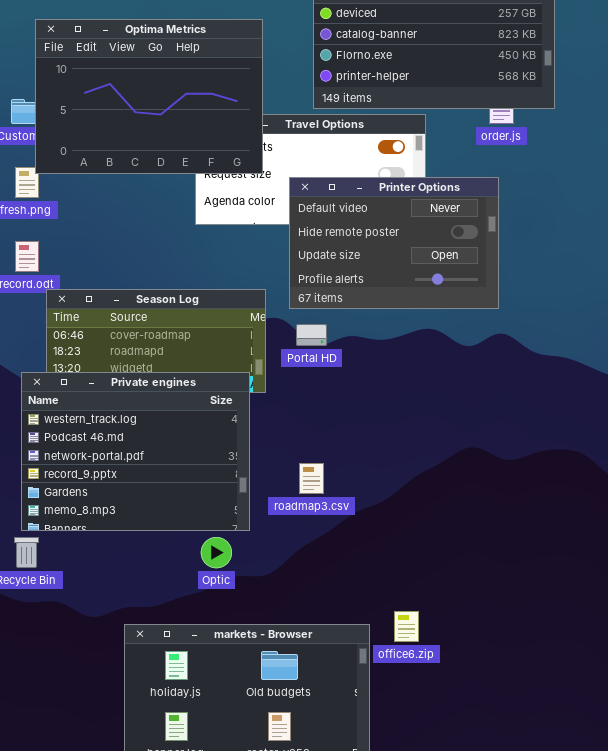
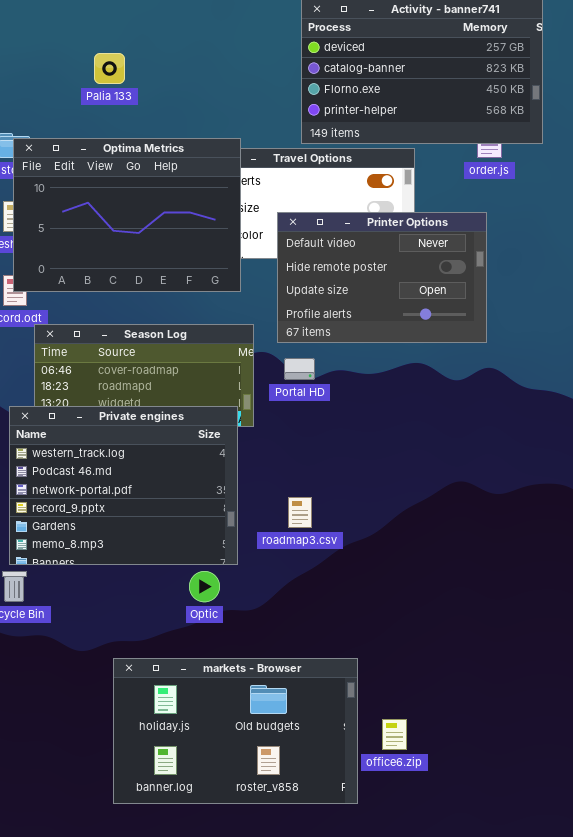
Optima Metrics: [35,19,263,174] -> [13,138,241,292], moved
office6.zip: [394,611,419,642] -> [382,719,407,750], moved

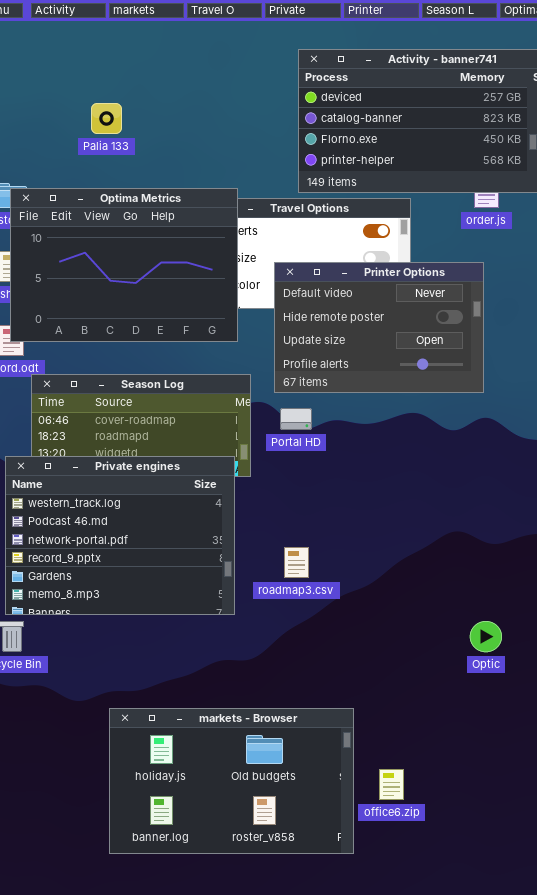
Optic: [189,571,220,602] -> [470,621,502,652], moved

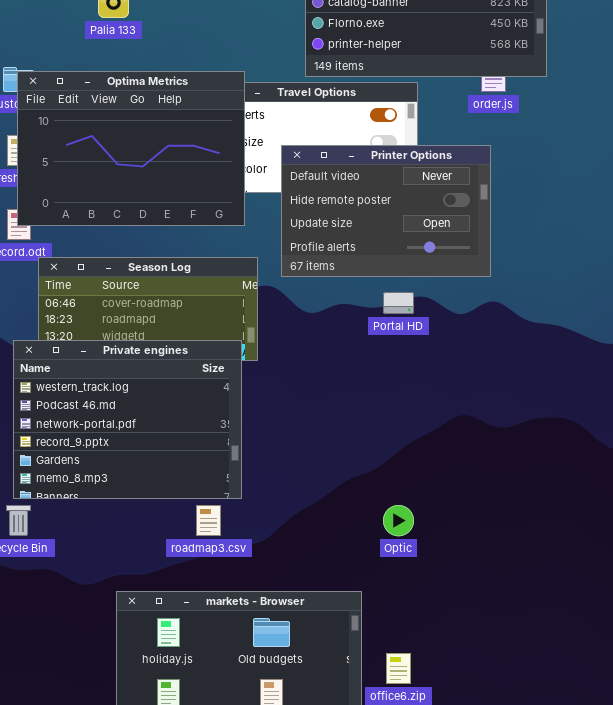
Portal HD: [280,408,312,430] -> [383,292,414,314], moved
roadmap3.csv: [284,547,309,578] -> [196,505,221,536], moved
Optic: [470,621,502,652] -> [383,505,414,536], moved

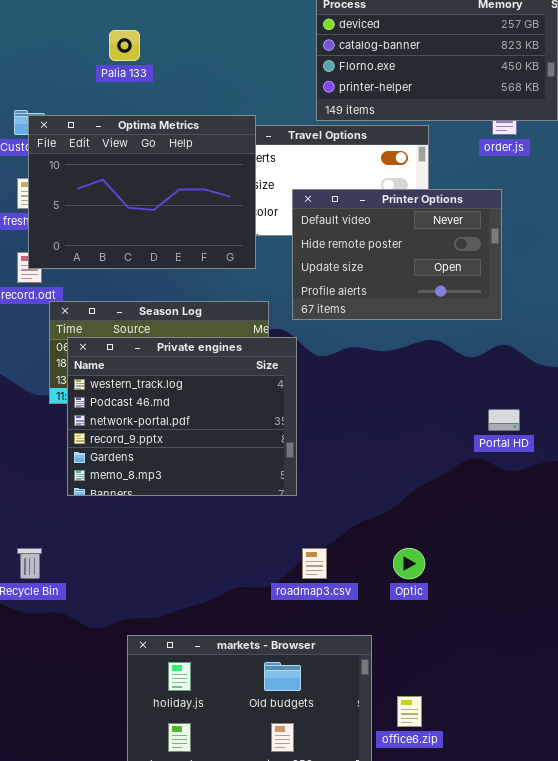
Portal HD: [383,292,414,314] -> [488,409,520,431], moved
Private engines: [13,340,242,499] -> [67,337,297,496], moved
roadmap3.csv: [196,505,221,536] -> [302,548,327,579], moved

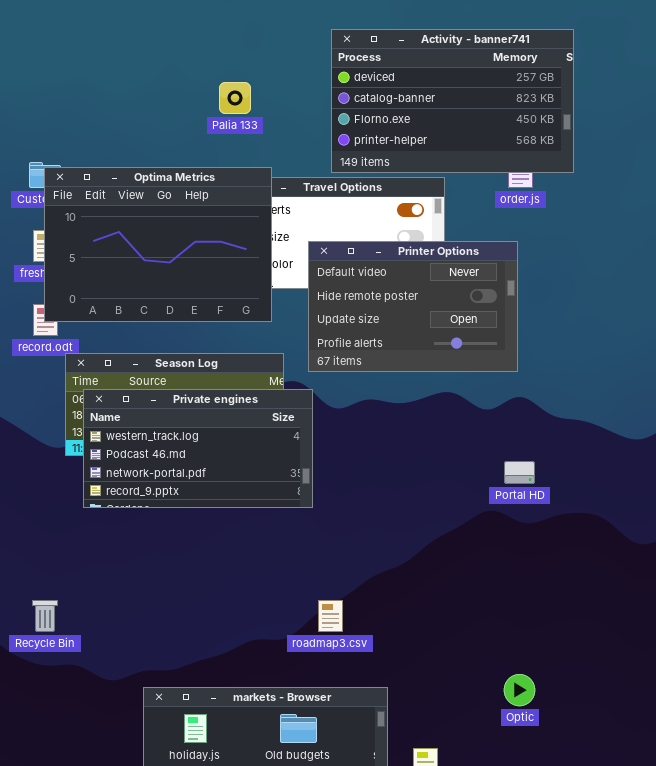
Palia 133: [109,30,140,61] -> [219,82,251,114], moved
Private engines: [67,337,297,496] -> [83,389,313,508], resized
Optic: [393,548,425,579] -> [504,674,535,706], moved

